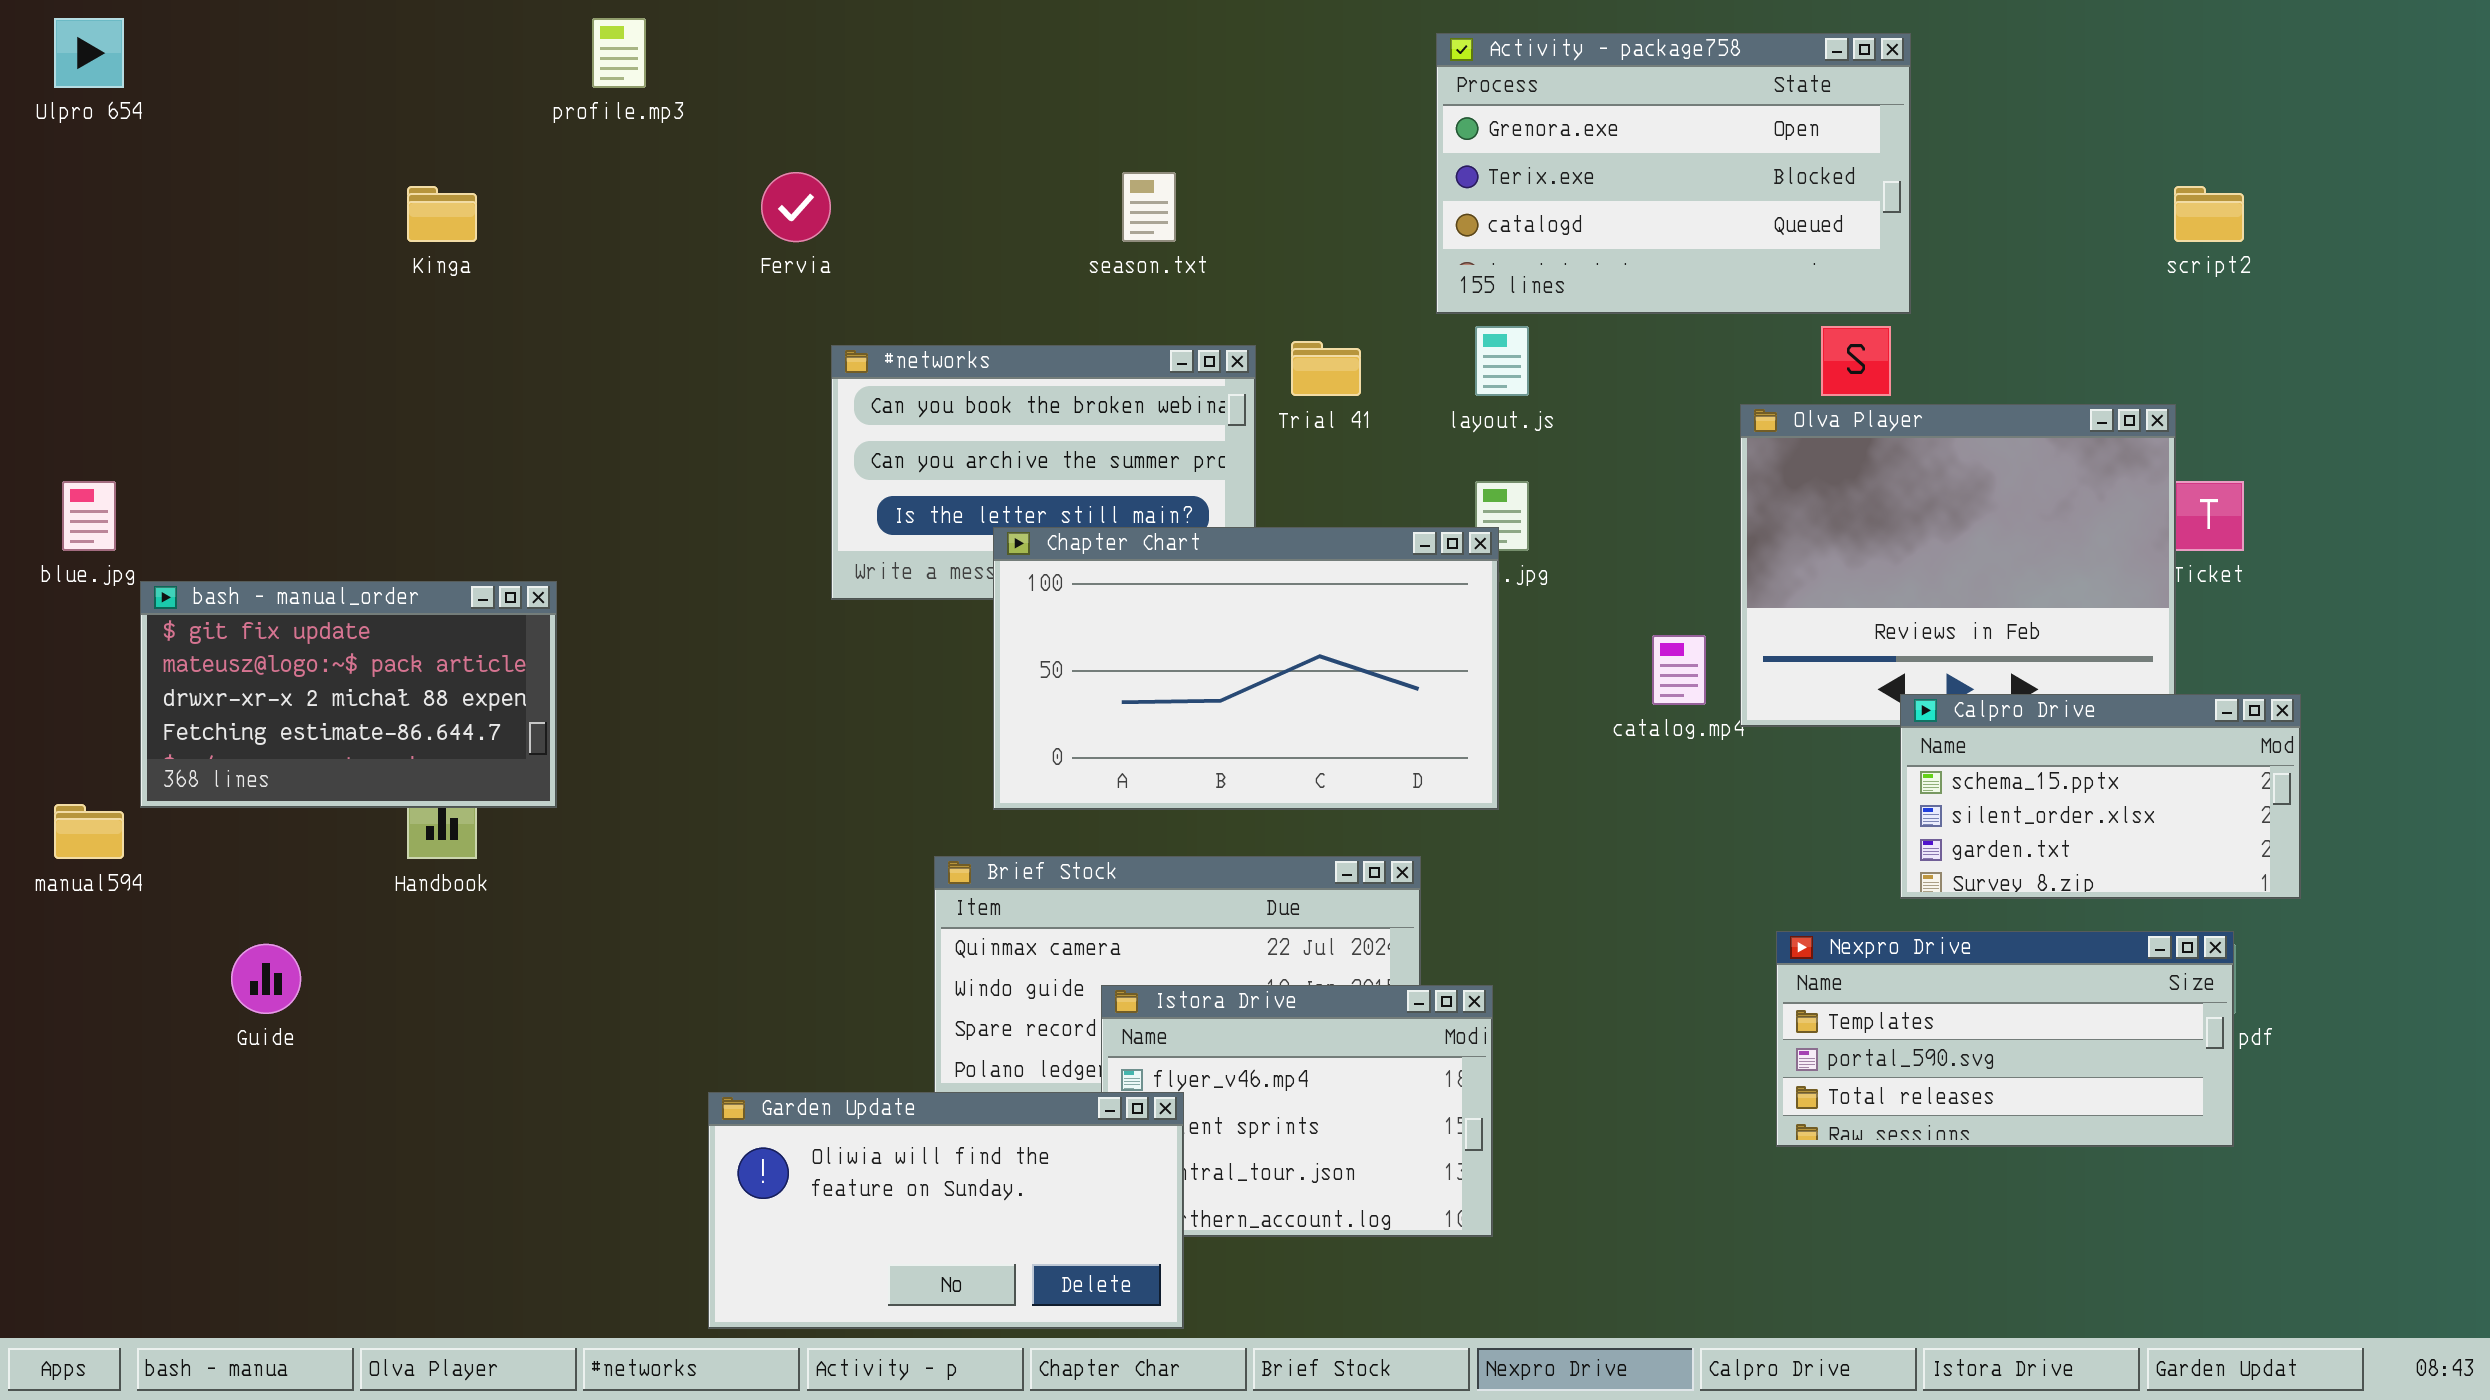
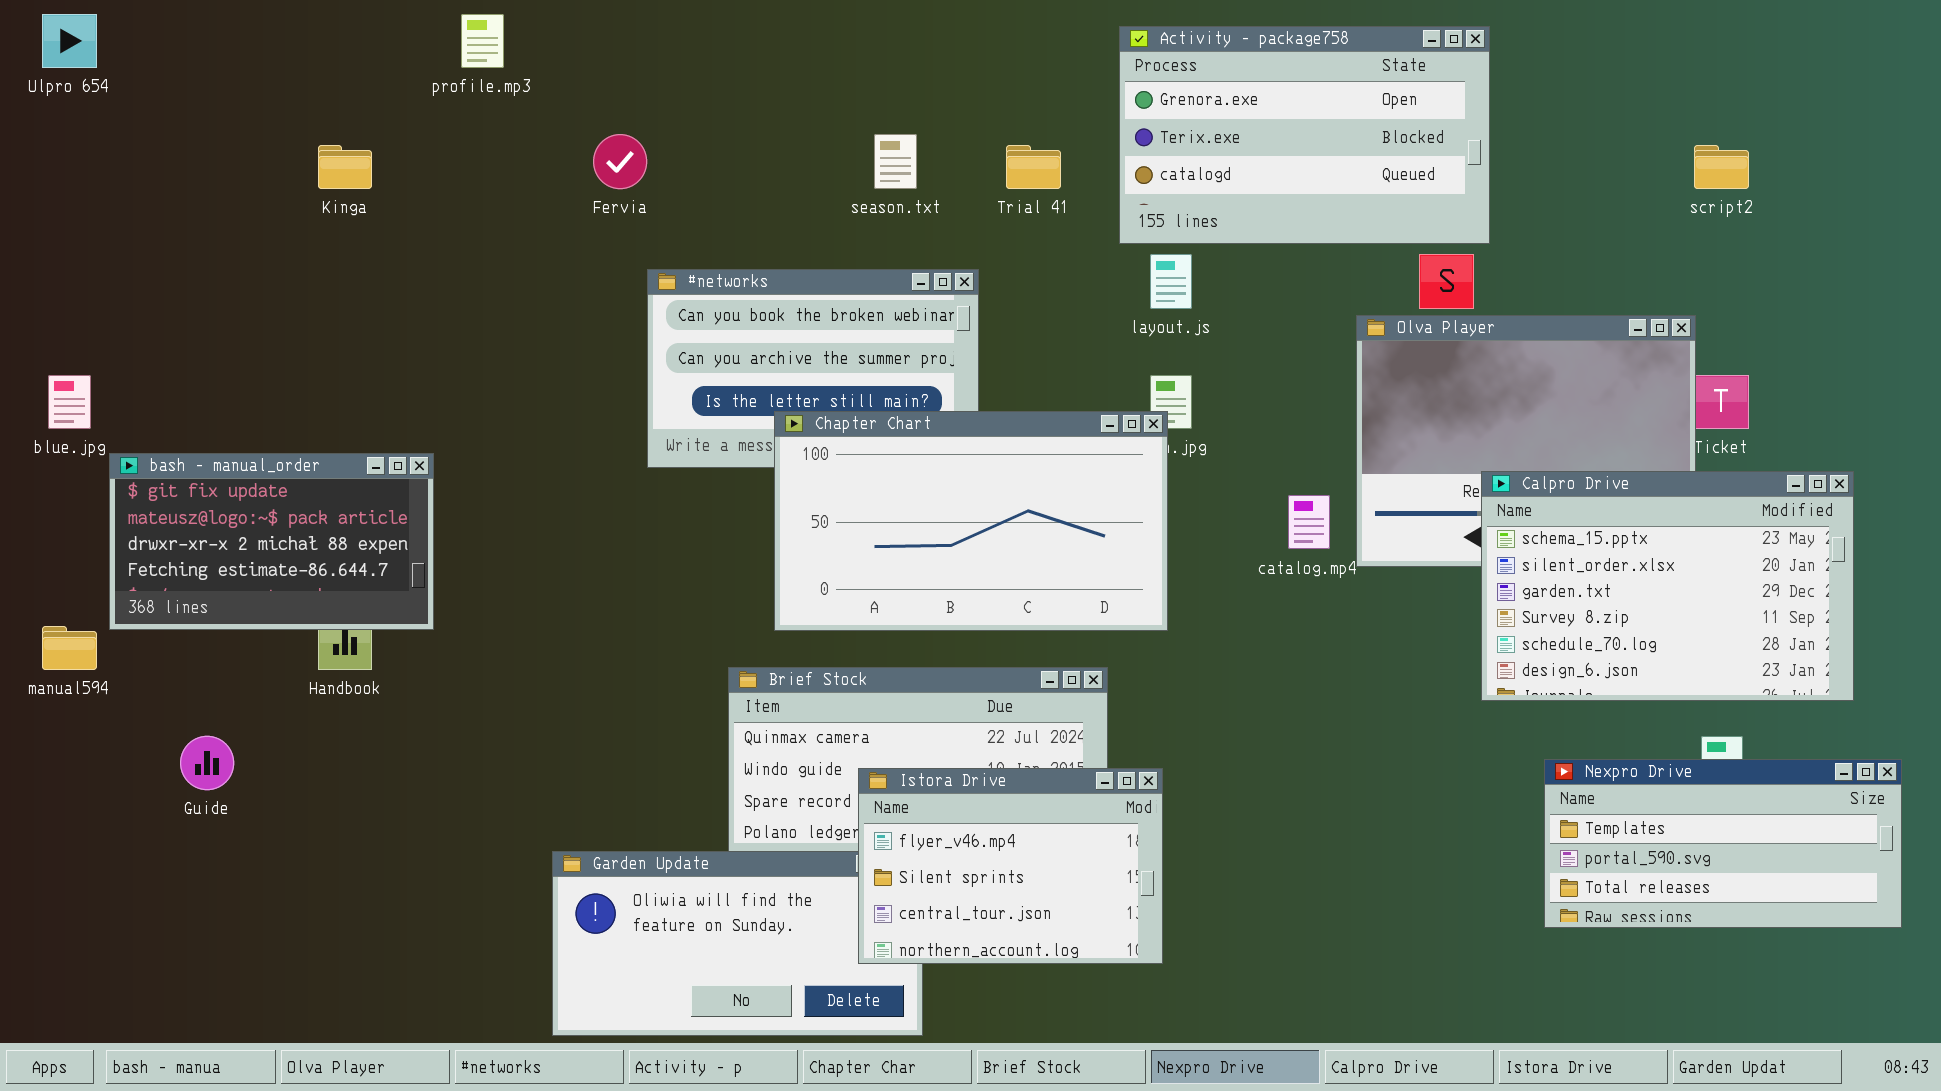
Trial 41: [1291,341,1361,396] -> [1006,145,1061,189], moved
Calpro Drive: [1900,694,2301,899] -> [1481,471,1854,701], resized
Nexpro Drive: [1776,931,2234,1147] -> [1544,759,1902,928], moved
Istora Drive: [1101,985,1493,1237] -> [858,768,1163,964], raised

